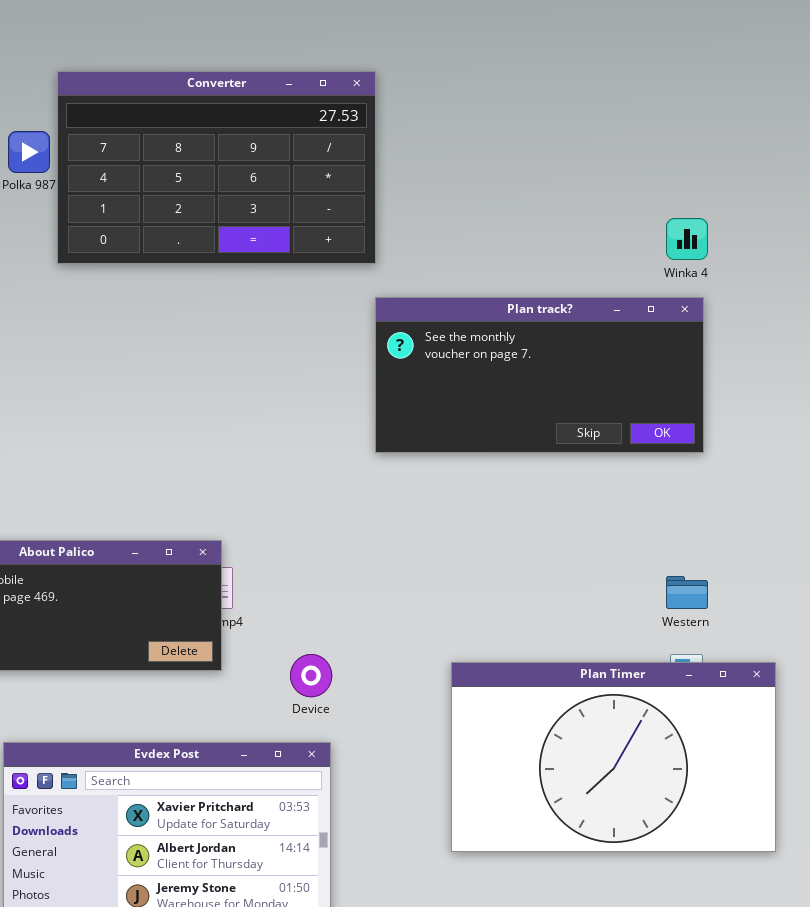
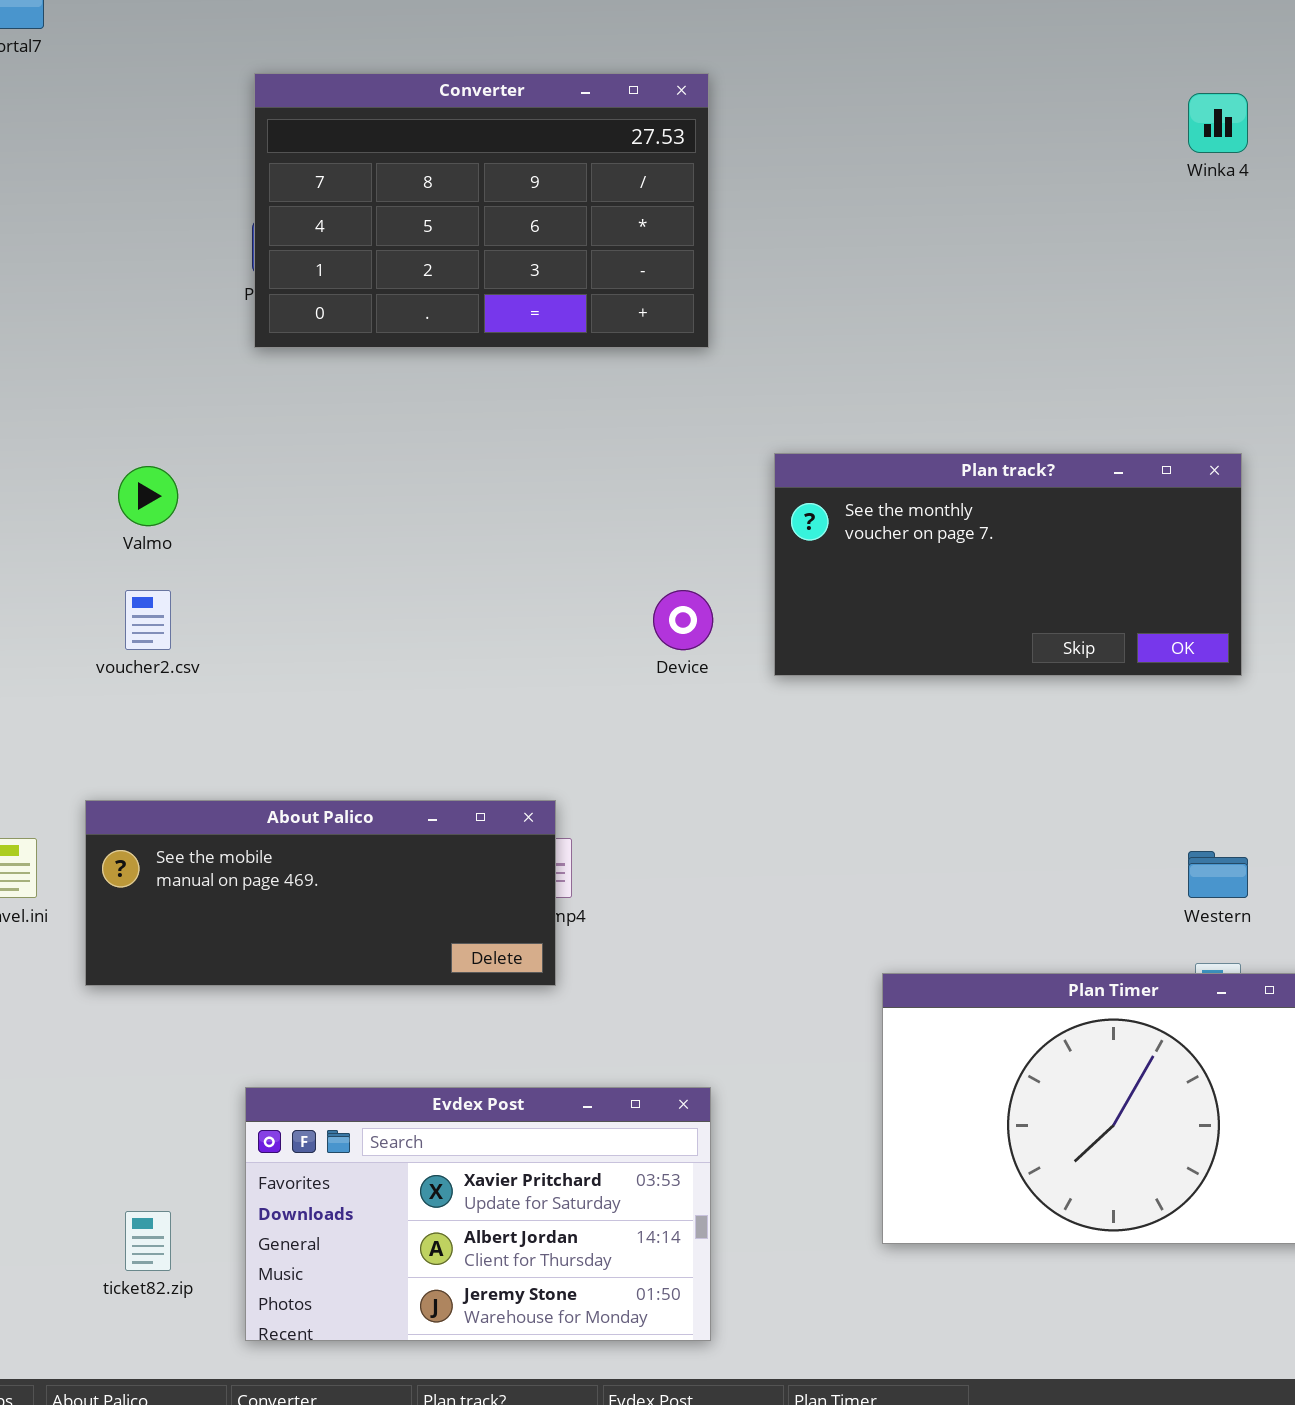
Converter: [57,71,376,264] -> [254,73,709,348], moved
Winka 4: [666,218,708,260] -> [1188,93,1248,153], moved
Device: [290,654,332,697] -> [653,590,713,650], moved

